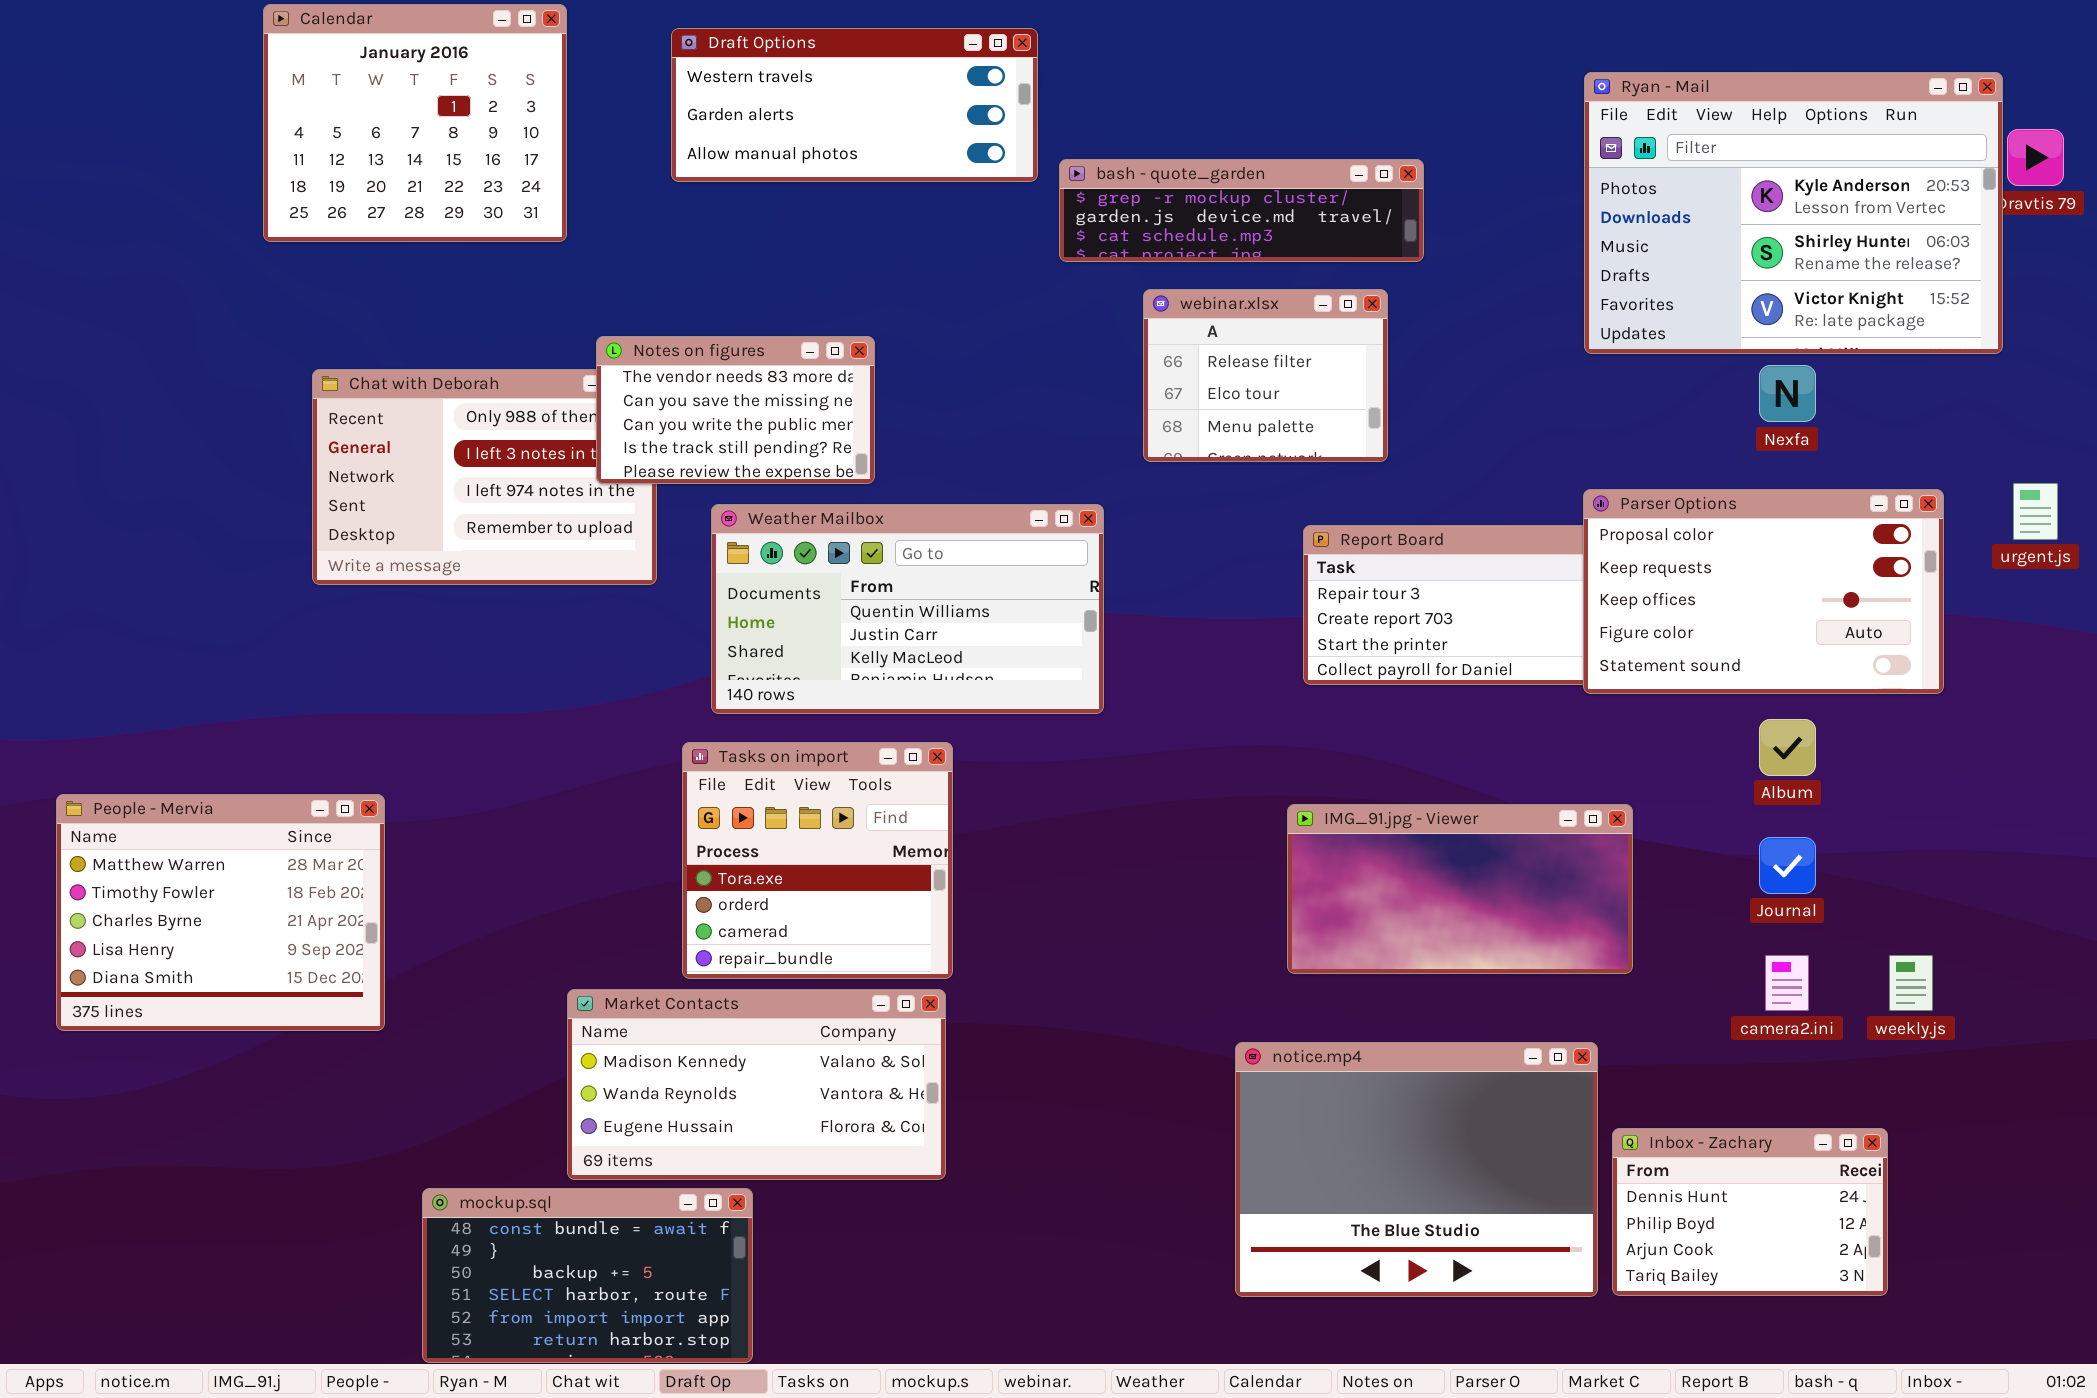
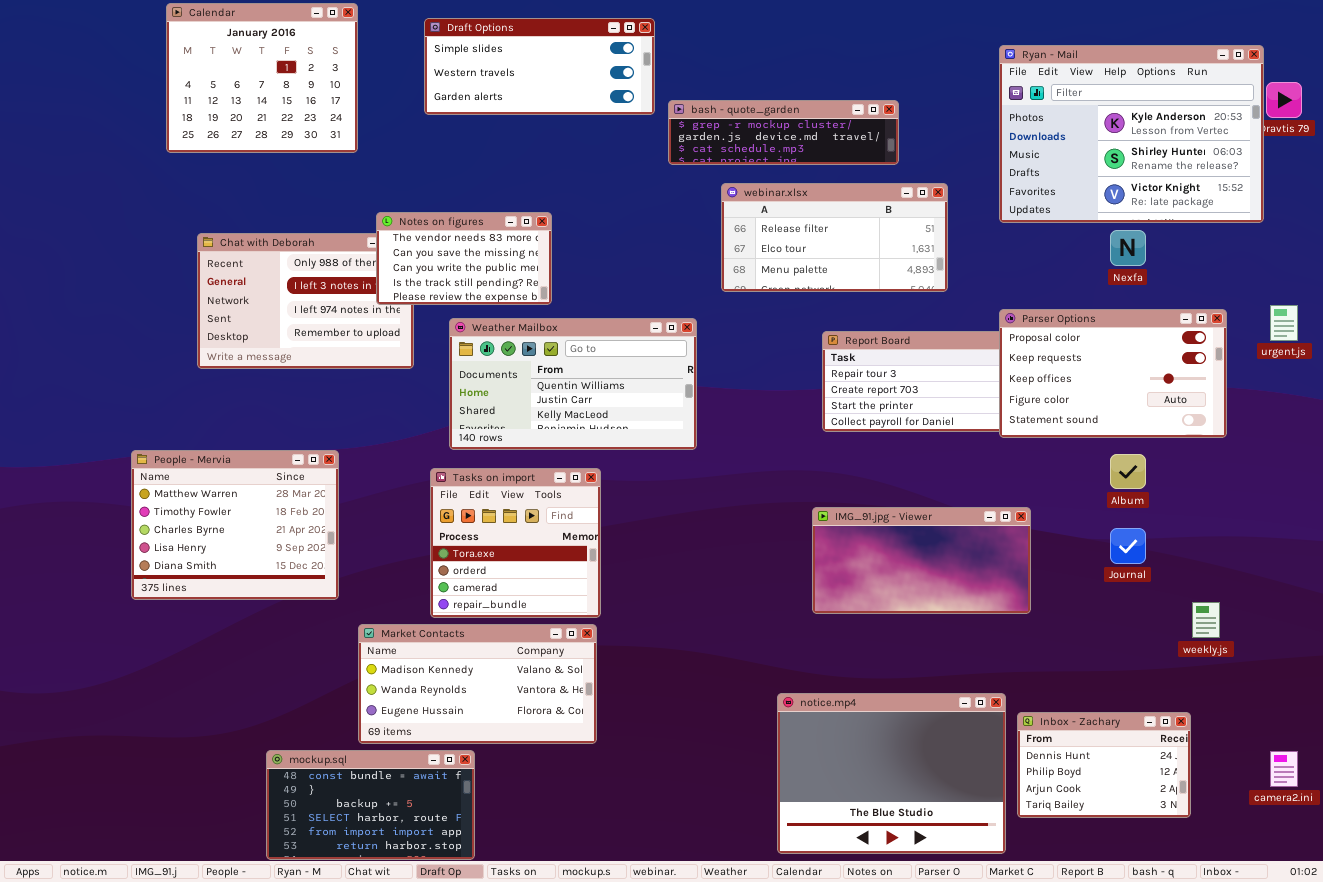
Draft Options: [671,28,1038,182] -> [424,18,655,115], scrolled up 1 row
webinar.xlsx: [1143,289,1388,462] -> [721,183,948,292], resized
People - Mervia: [56,794,385,1031] -> [131,450,339,600], moved
camera2.ini: [1765,955,1809,1011] -> [1270,751,1298,787], moved
notice.mp4: [1235,1042,1598,1297] -> [777,693,1006,854], moved

